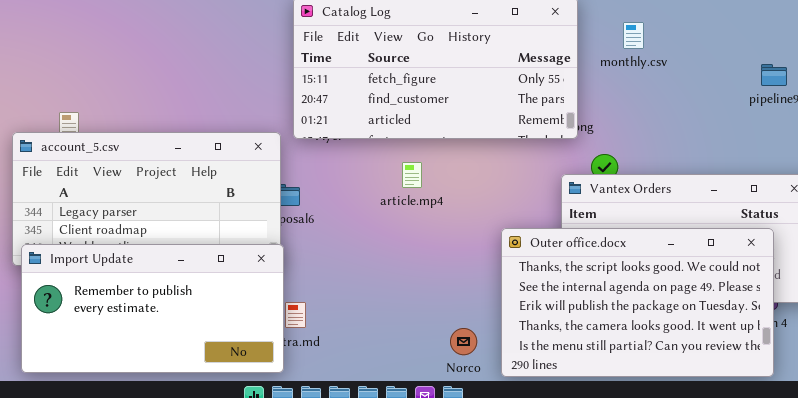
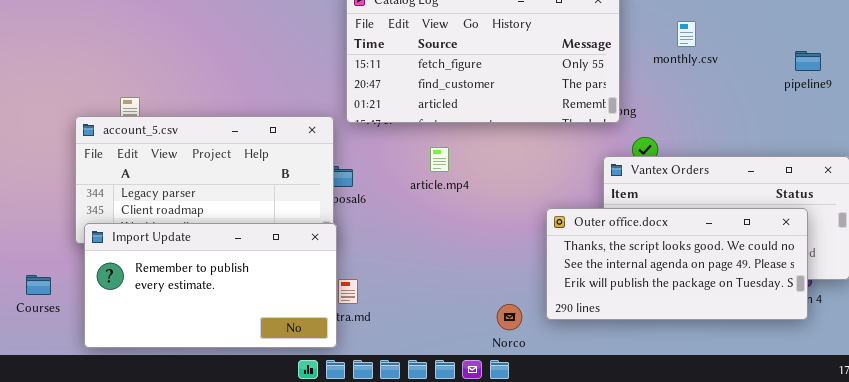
monthly.csv: [623,22,644,49] -> [677,21,696,47], moved
article.mp4: [402,162,422,188] -> [430,147,449,172], moved
Outer office.docx: [501,228,774,377] -> [546,208,808,320], resized

